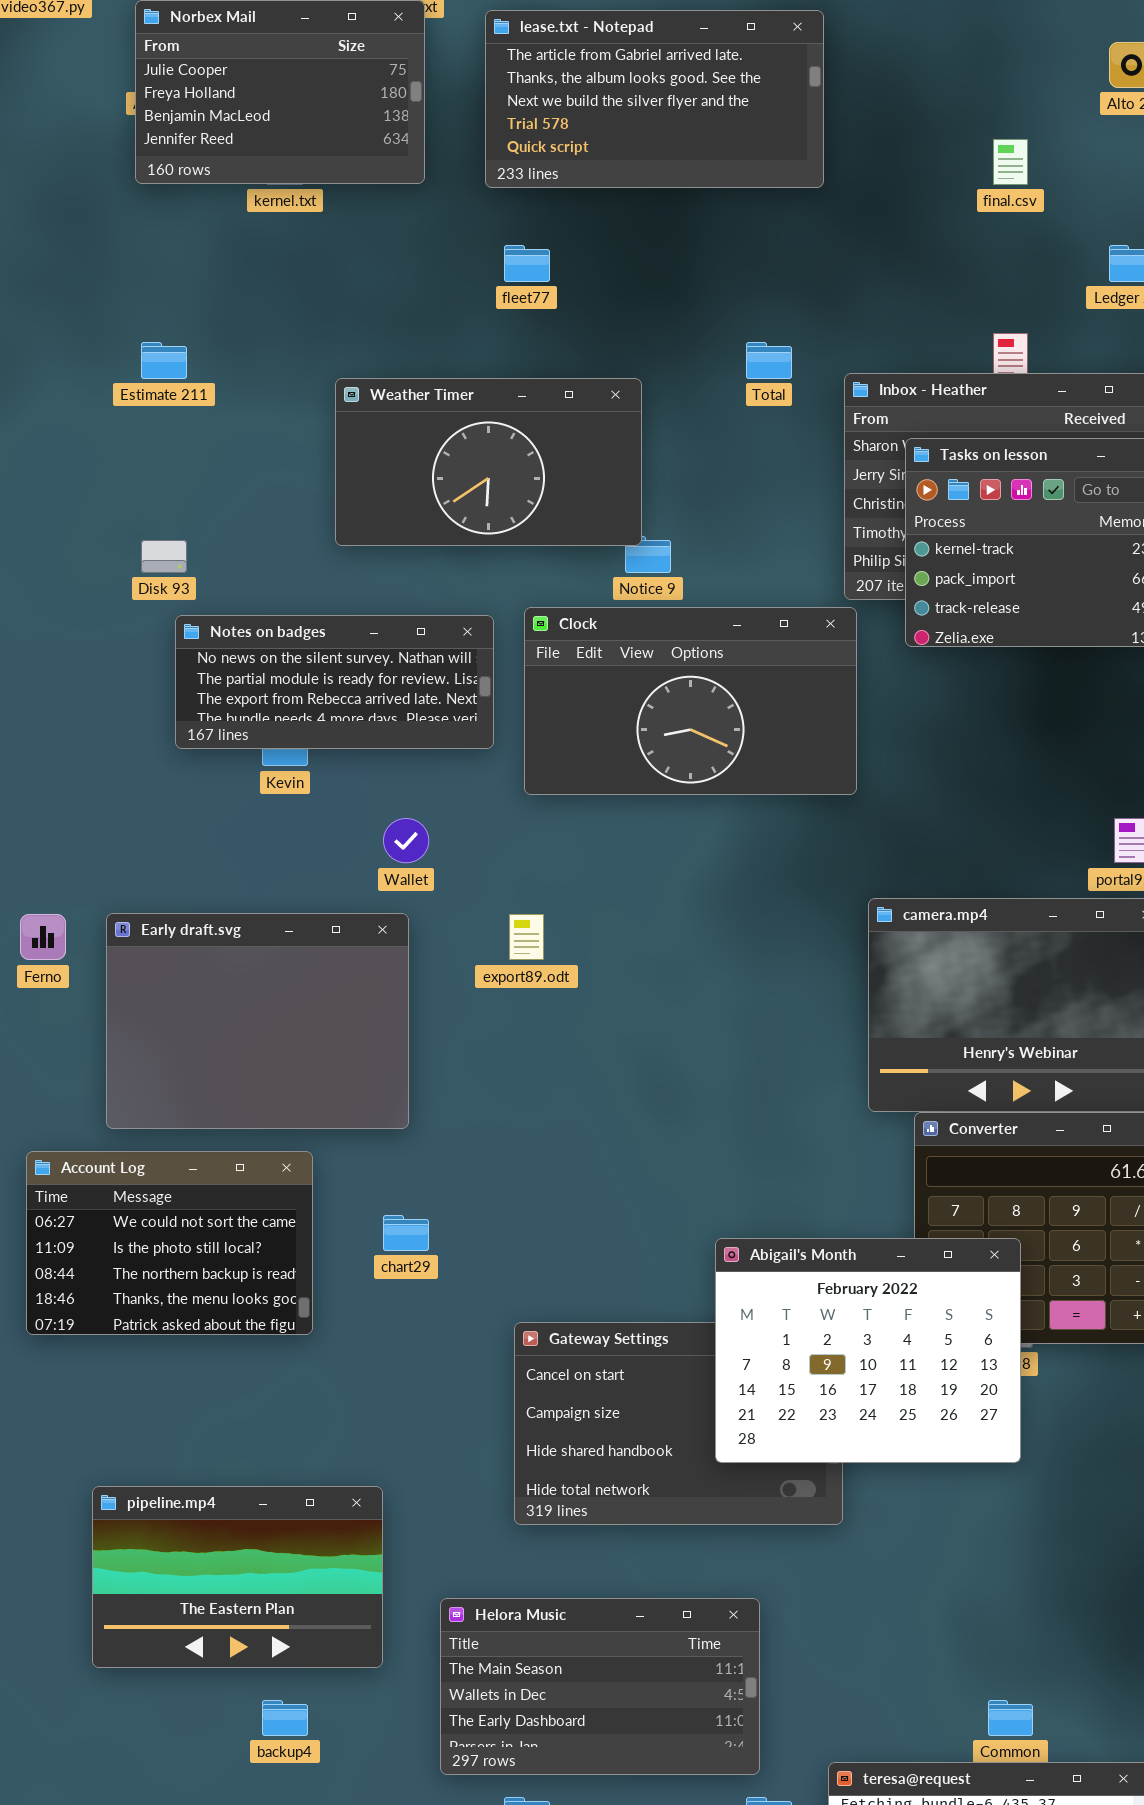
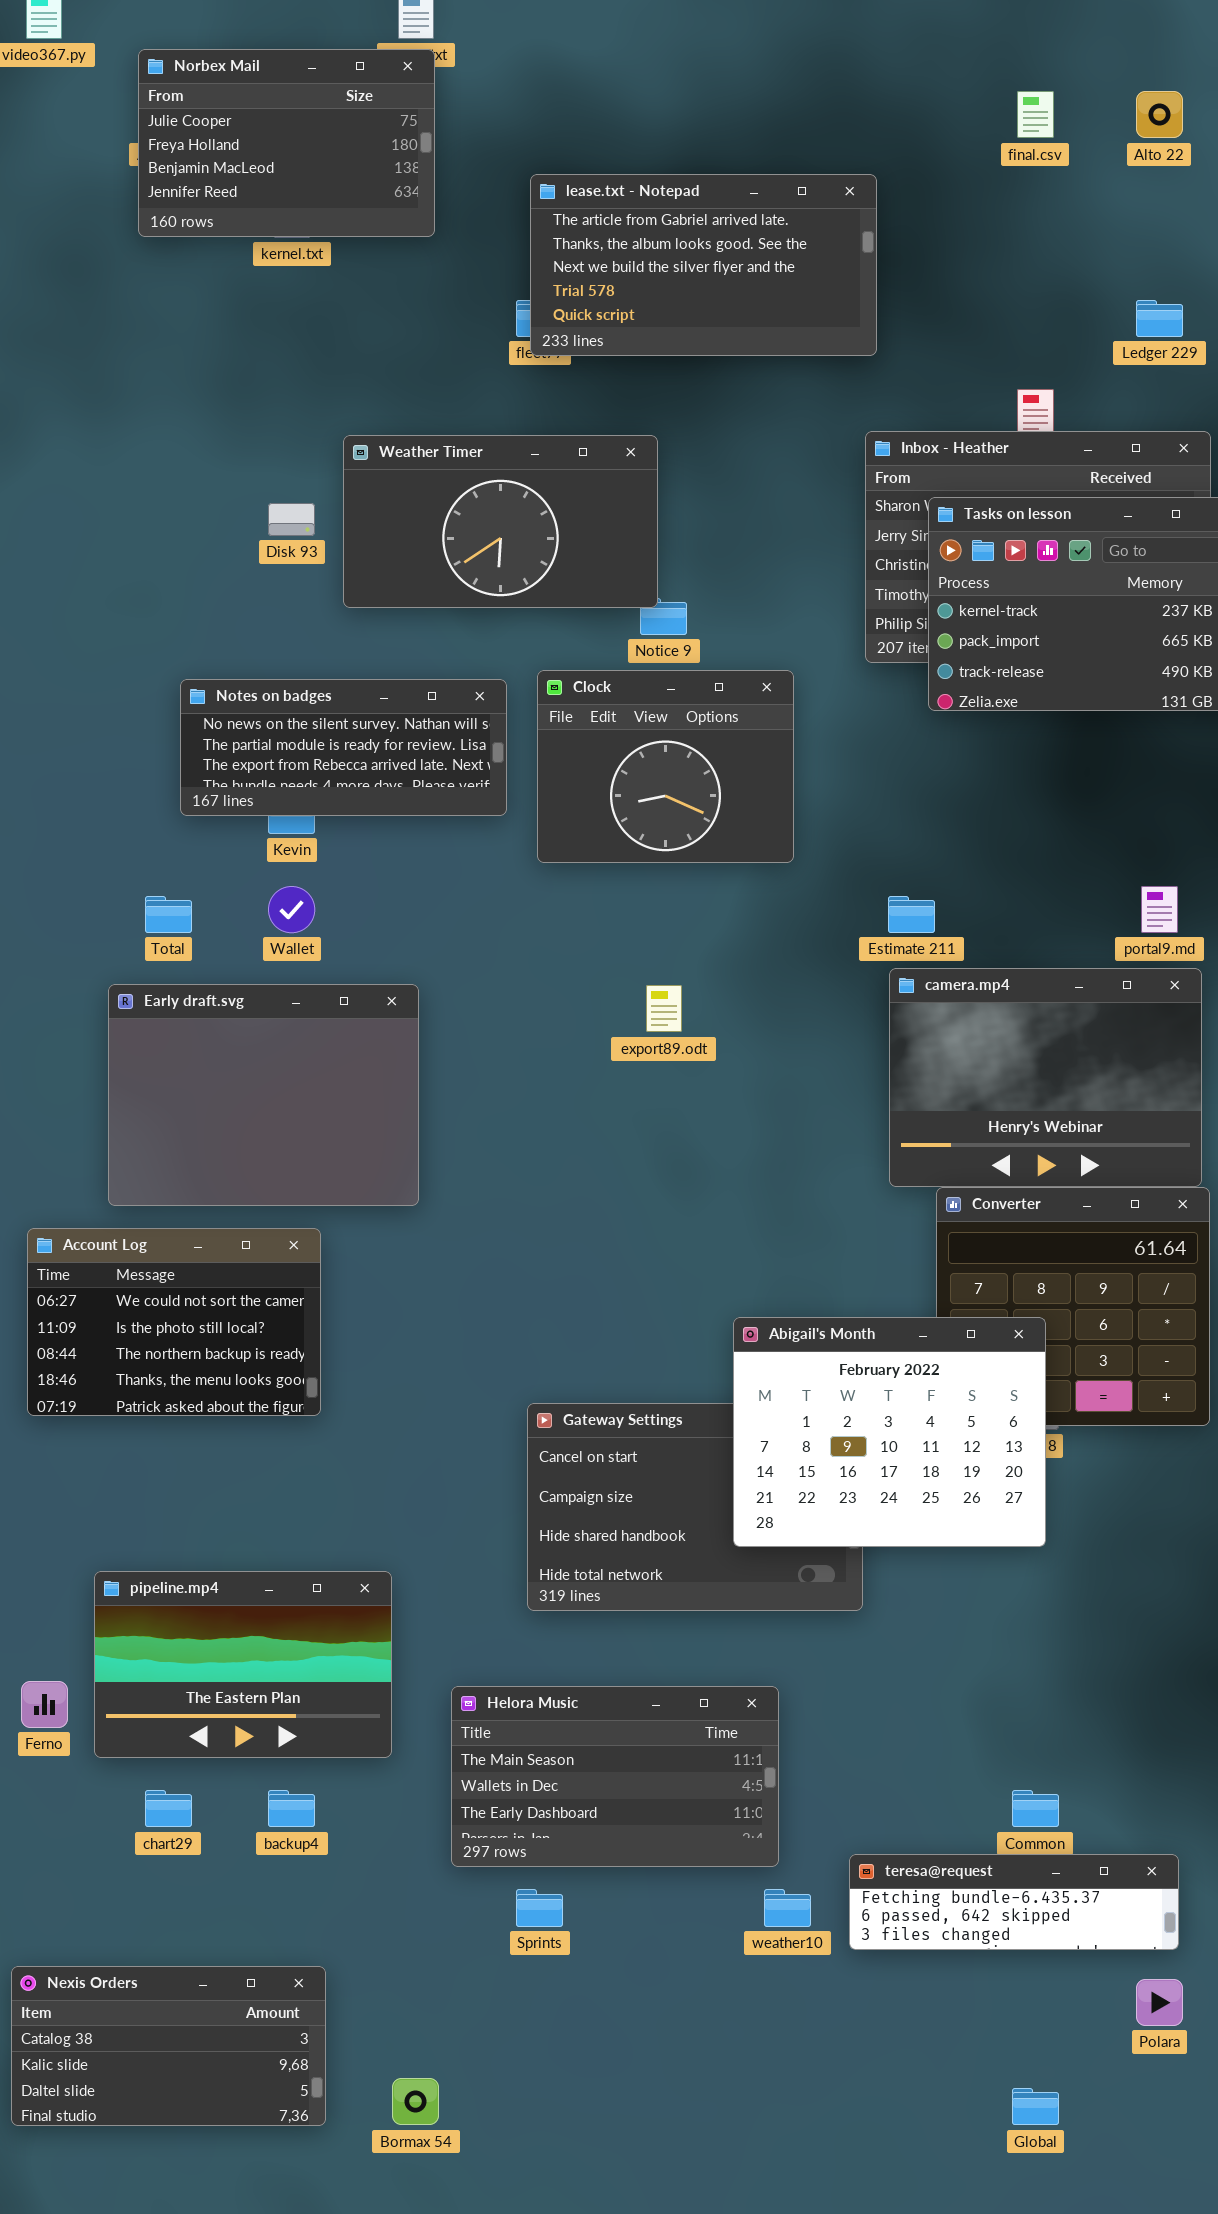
lease.txt - Notepad: [485,10,824,188] -> [530,174,877,356], moved
final.csv: [993,139,1028,185] -> [1017,91,1054,138], moved
Estimate 211: [141,342,187,379] -> [888,896,935,933], moved
Total: [746,342,792,379] -> [145,896,192,933], moved
Disk 93: [141,540,187,573] -> [268,503,315,536], moved
Clock: [524,607,857,795] -> [537,670,794,863], resized
Wallet: [383,818,429,863] -> [268,886,315,933], moved
Ferno: [20,914,66,960] -> [21,1681,68,1728], moved
export89.odt: [509,914,544,960] -> [646,985,682,1032], moved
chart29: [383,1215,429,1251] -> [145,1790,192,1827], moved

